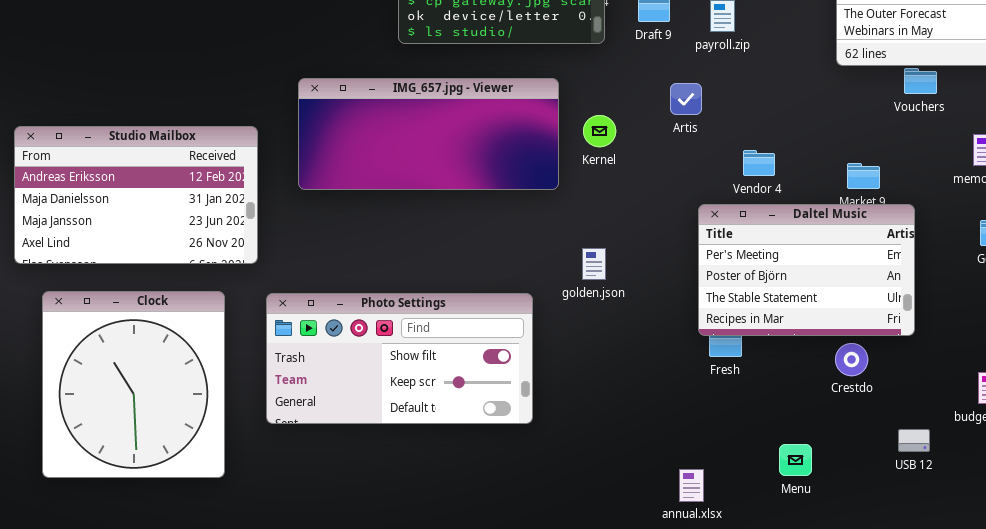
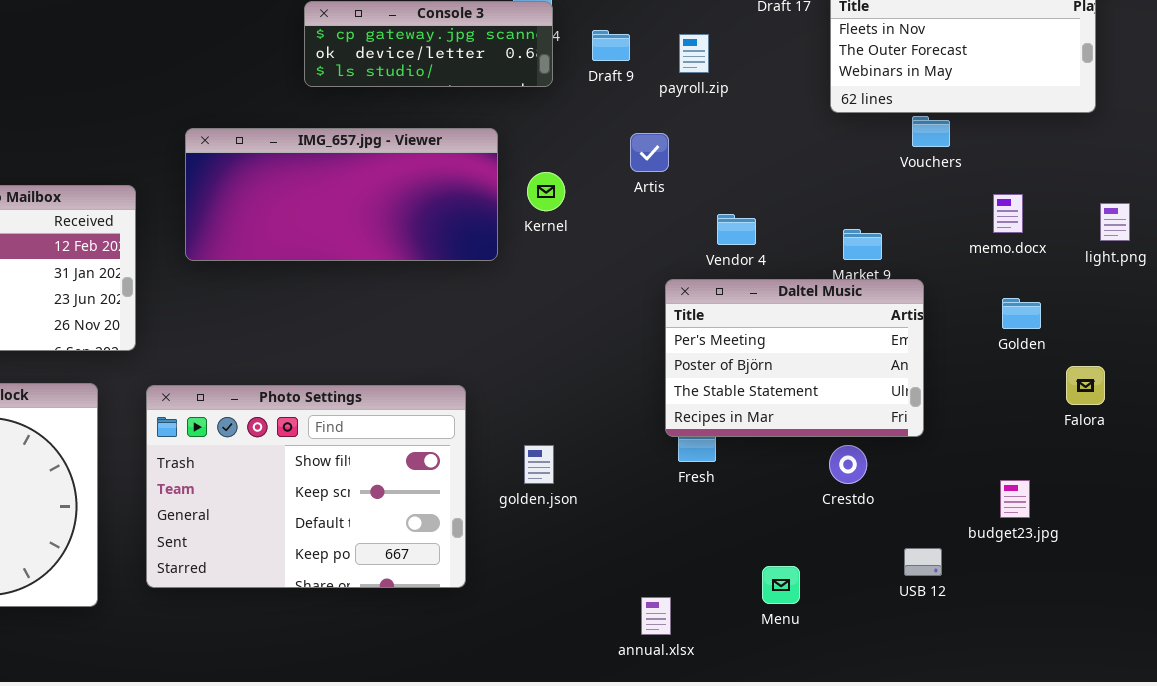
golden.json: [582,248,606,280] -> [524,445,554,484], moved
Photo Settings: [266,293,533,424] -> [146,385,466,588], resized

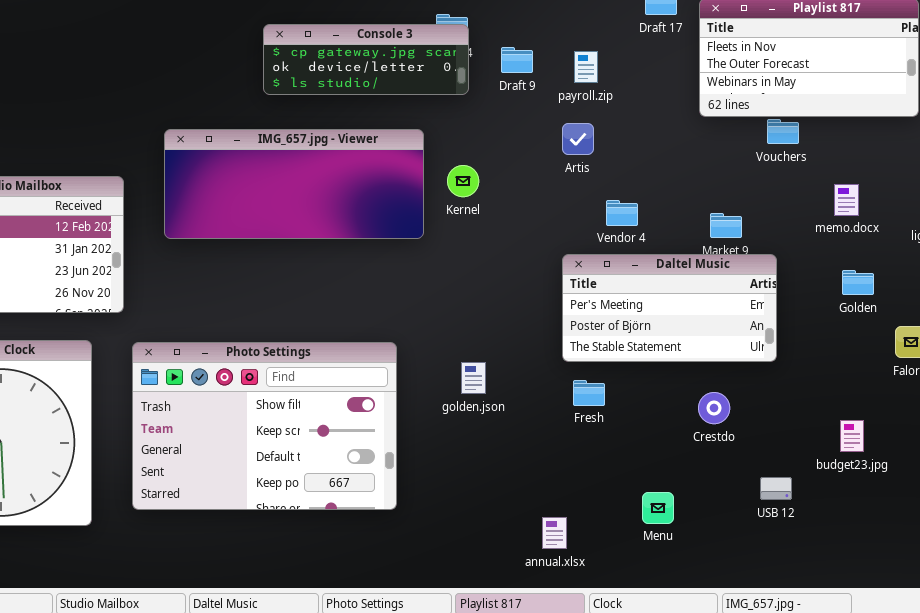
Artis: [630,133,669,172] -> [562,123,594,155], moved
Daltel Music: [665,279,924,437] -> [562,254,777,362], resized
golden.json: [524,445,554,484] -> [461,362,486,394], moved

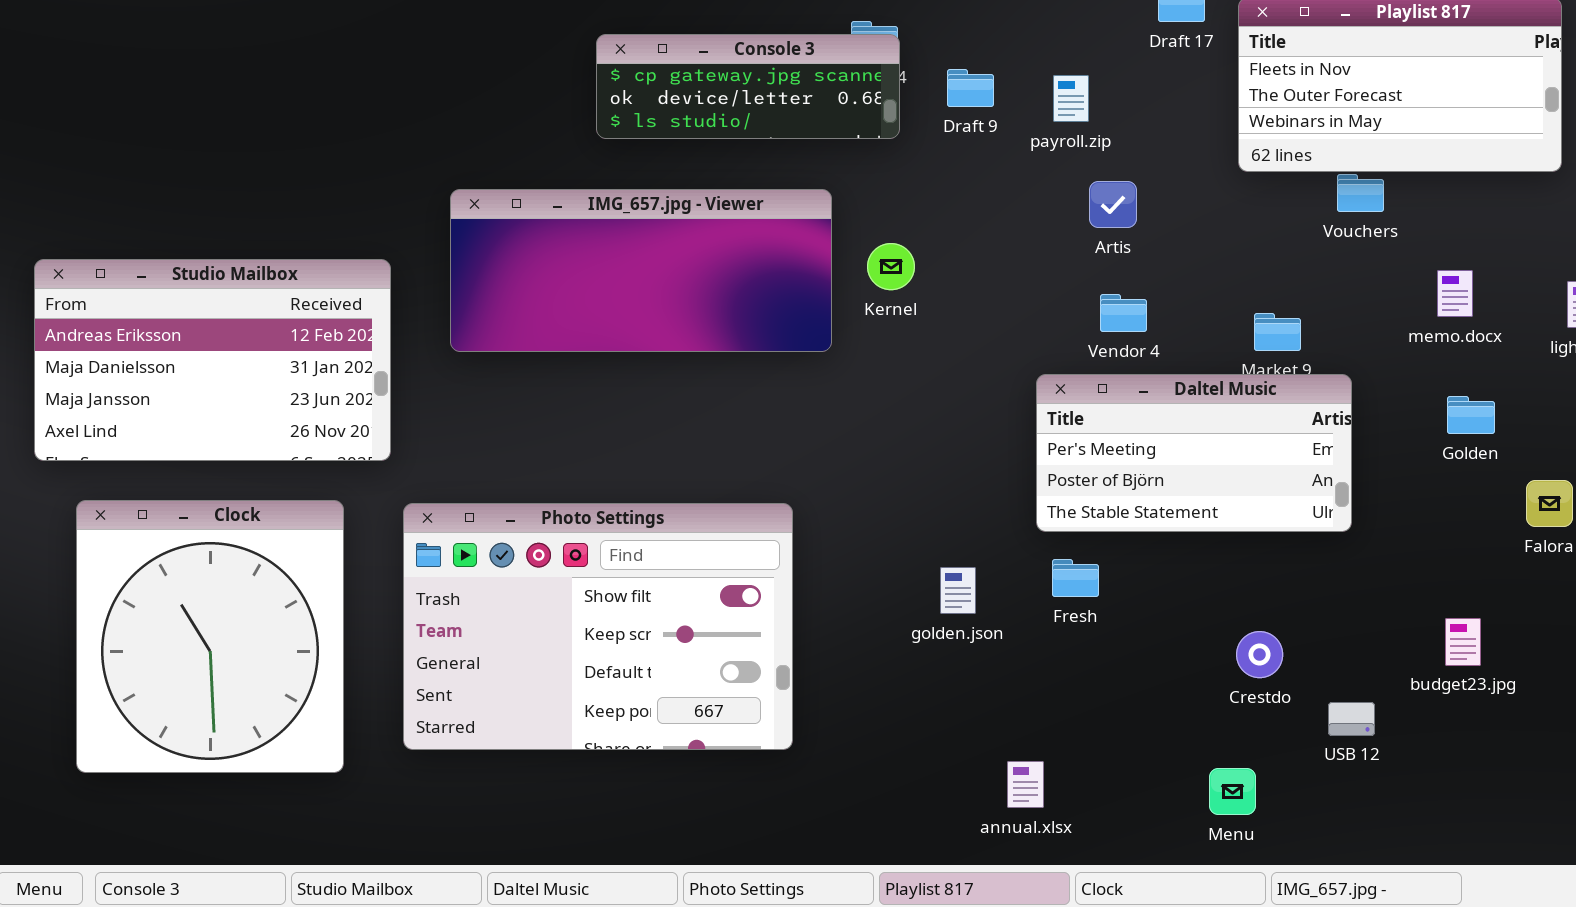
Artis: [562,123,594,155] -> [1089,181,1137,228], moved
golden.json: [461,362,486,394] -> [940,567,976,614], moved
Crestdo: [698,392,730,424] -> [1236,631,1283,678], moved
Menu: [642,492,674,524] -> [1209,768,1256,815], moved

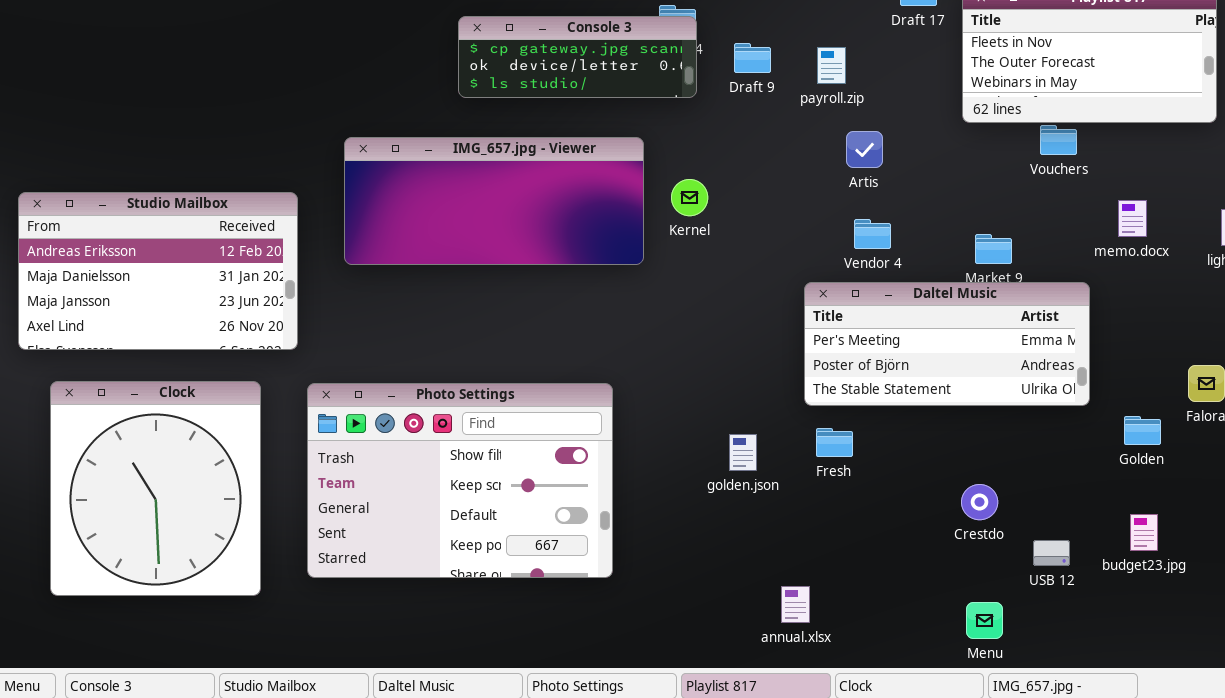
Daltel Music: [1036,374,1352,532] -> [804,282,1090,406], resized
Golden: [1447,396,1495,434] -> [1124,416,1161,445], moved
budget23.jpg: [1445,618,1481,666] -> [1130,514,1158,551], moved
Menu: [1209,768,1256,815] -> [966,602,1003,639], moved

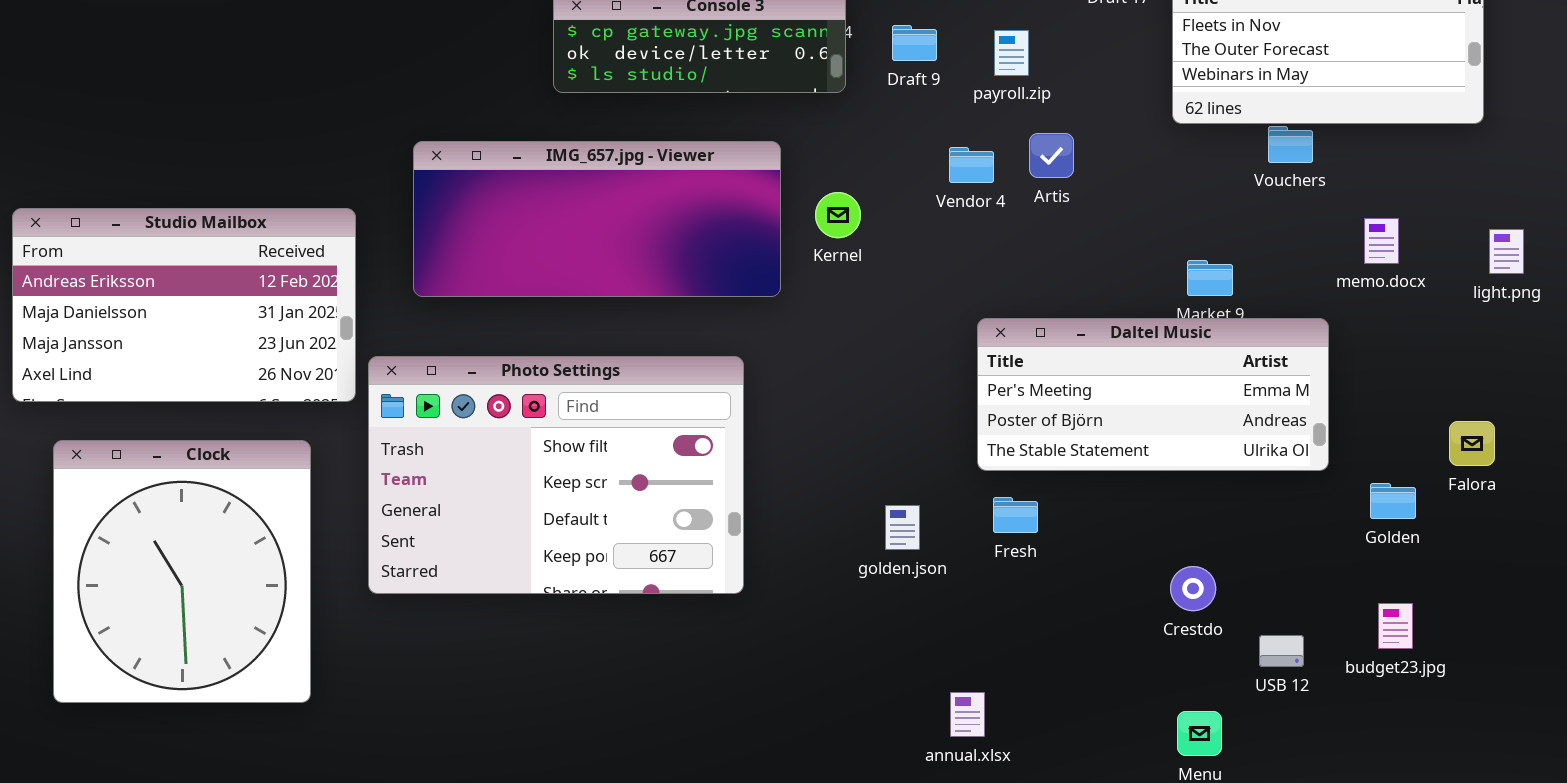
Vendor 4: [854,219,891,249] -> [949,147,994,183], moved
Photo Settings: [307,383,613,578] -> [368,356,744,594], moved

